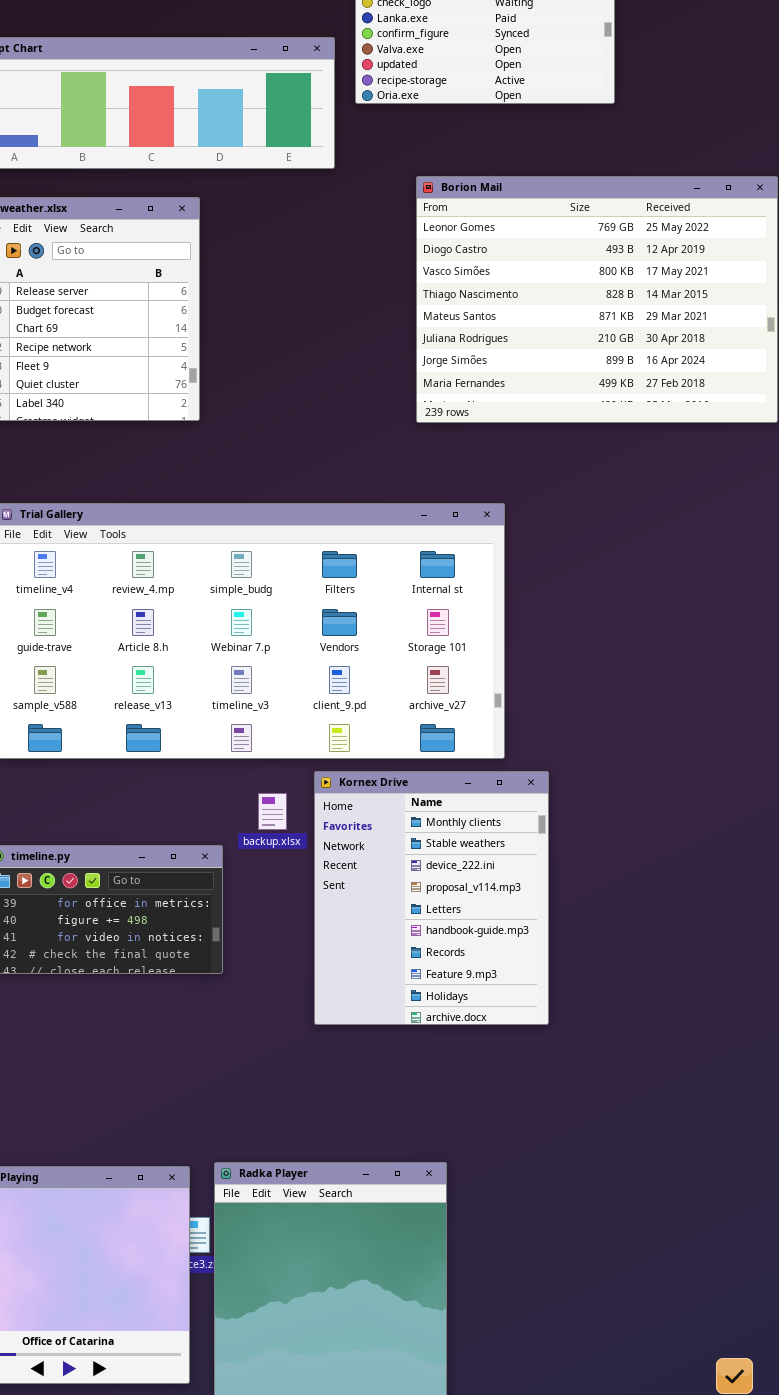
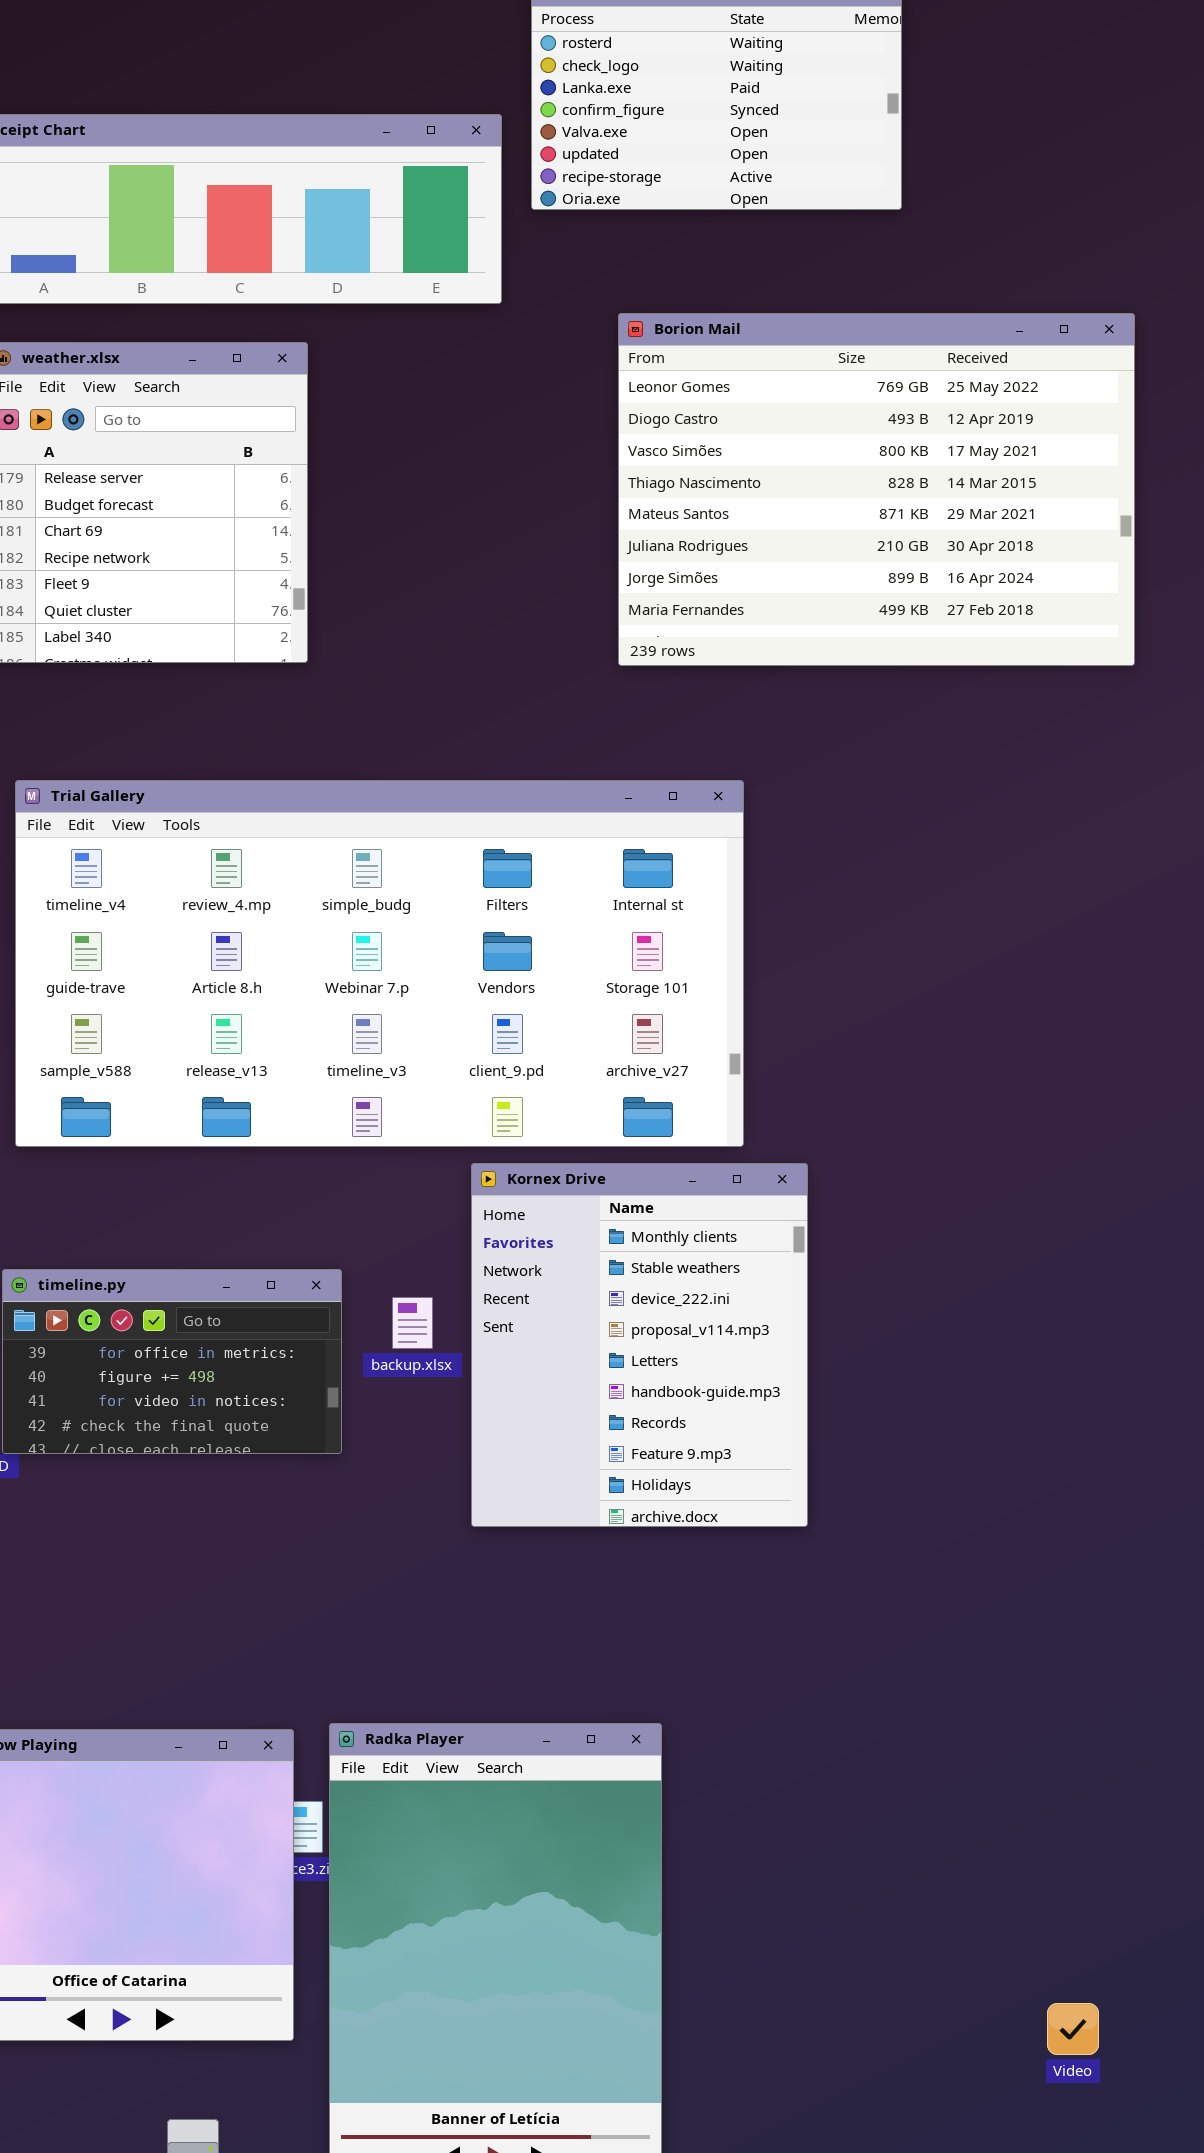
backup.xlsx: [258,793,287,830] -> [392,1297,433,1349], moved

